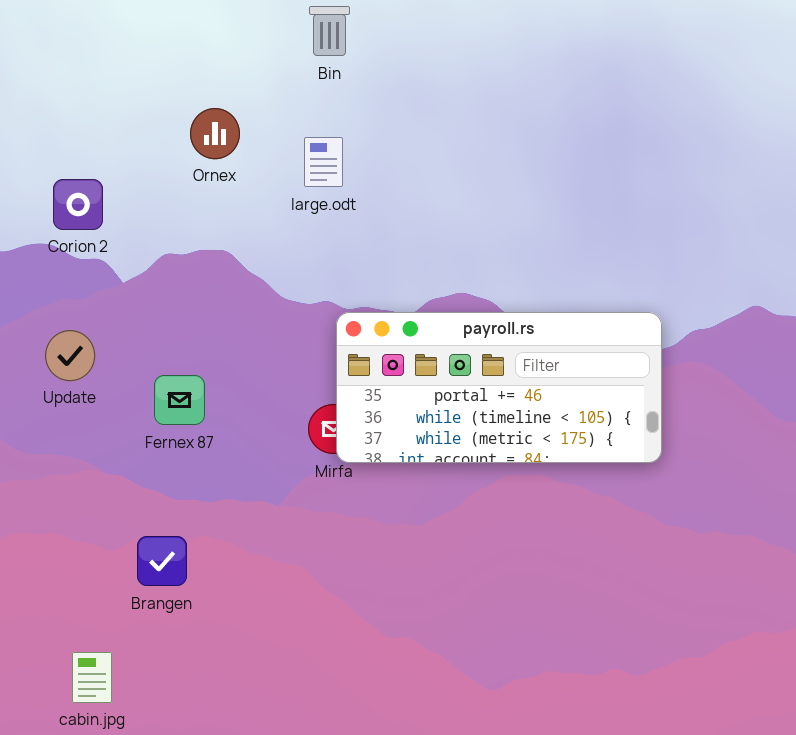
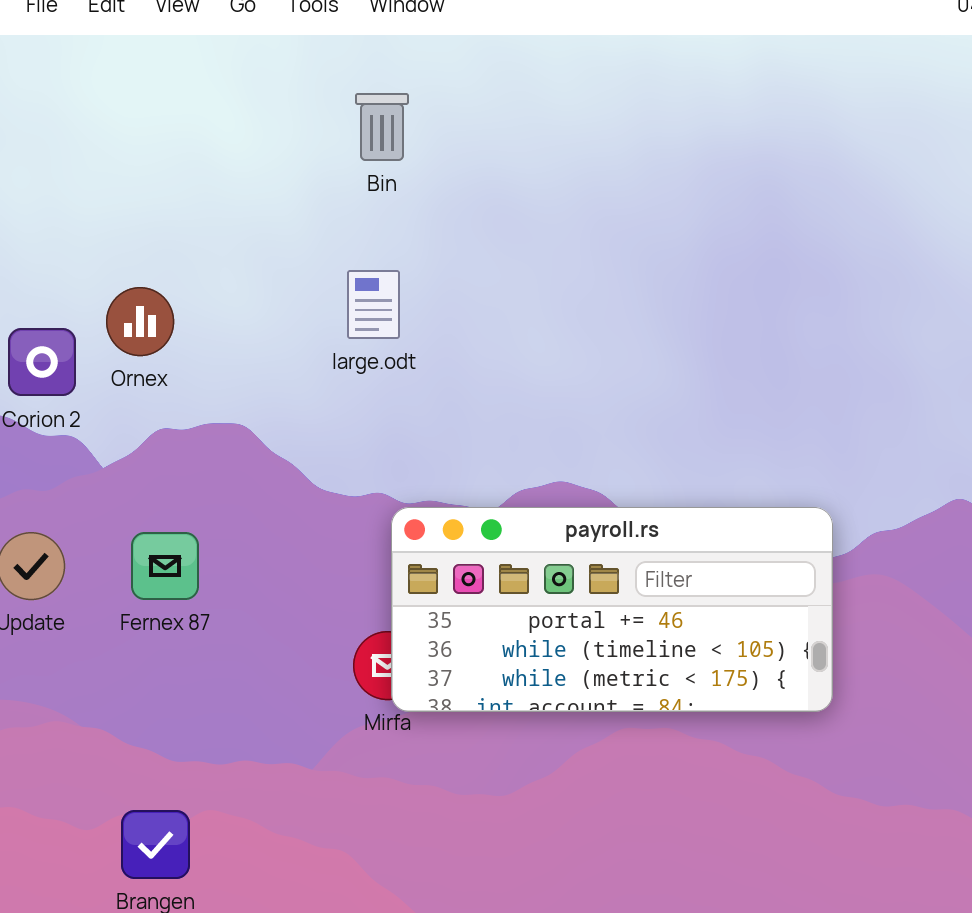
Ornex: [190,108,240,159] -> [106,287,174,356], moved
Fernex 87: [154,375,205,425] -> [131,532,199,600], moved

